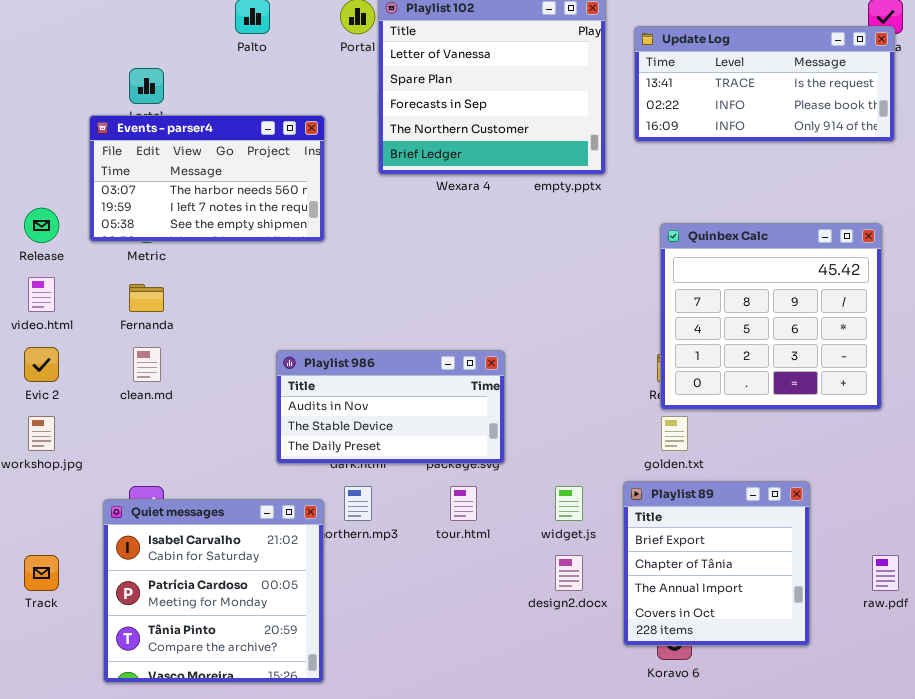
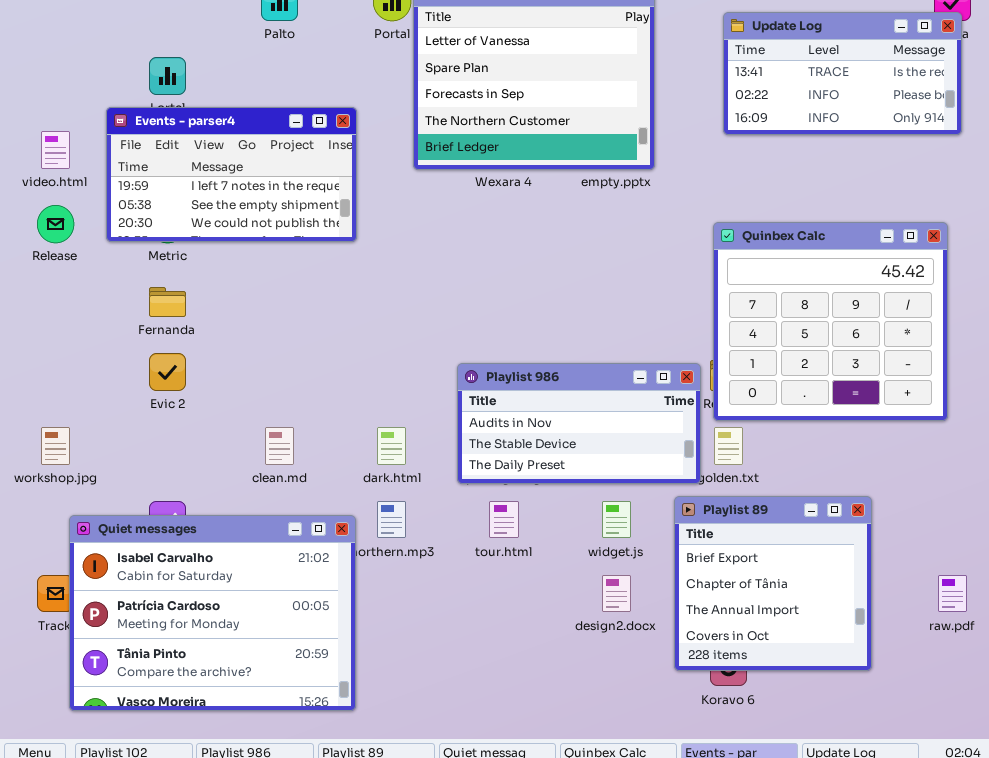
Update Log: [634,26,895,142] -> [723,12,962,135], resized
Events - parser4: [89,115,325,242] -> [106,107,357,242], scrolled down 1 row
video.html: [28,277,55,312] -> [41,131,70,169], moved
Evic 2: [24,347,59,382] -> [149,353,186,391], moved
clean.md: [133,347,161,382] -> [265,427,294,465], moved
Playlist 986: [276,350,505,464] -> [457,363,701,484], moved
Quiet messages: [103,499,324,683] -> [69,515,356,711], resized

